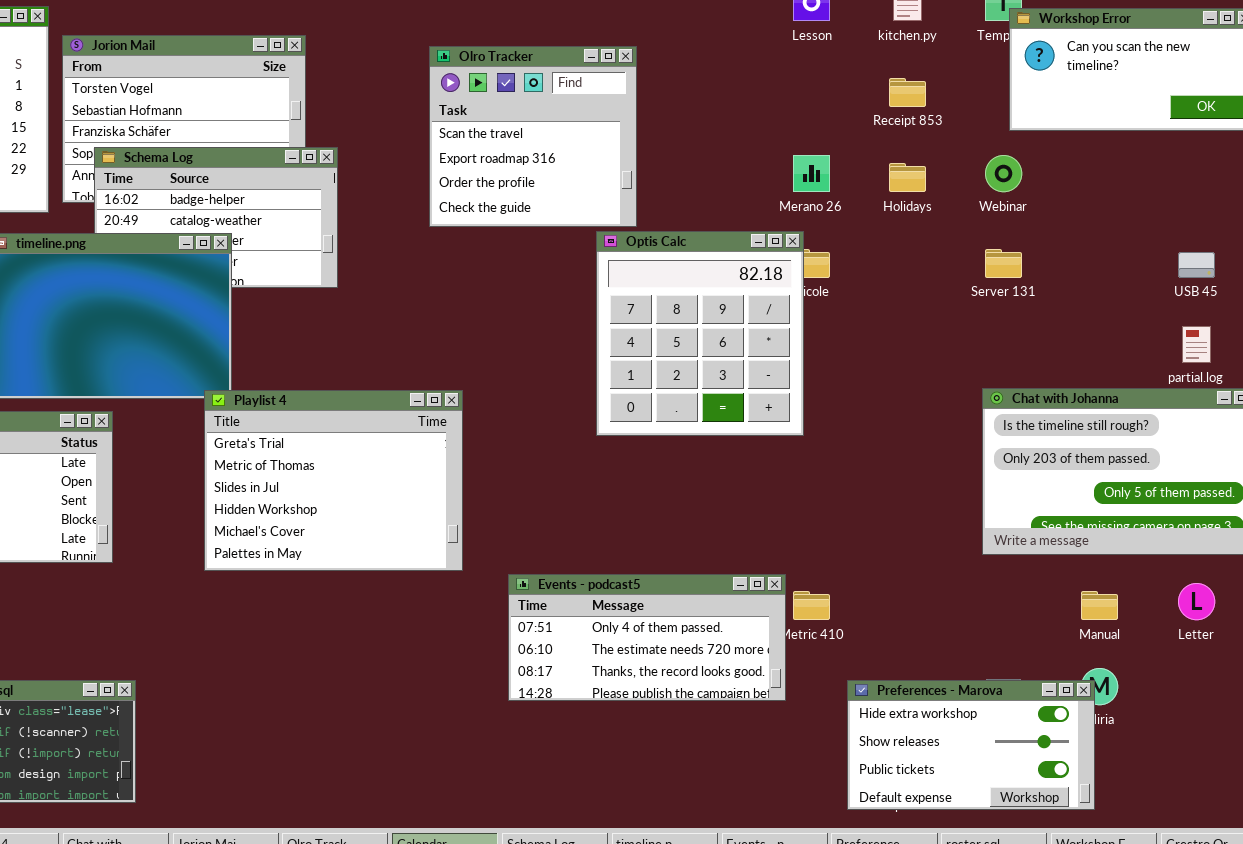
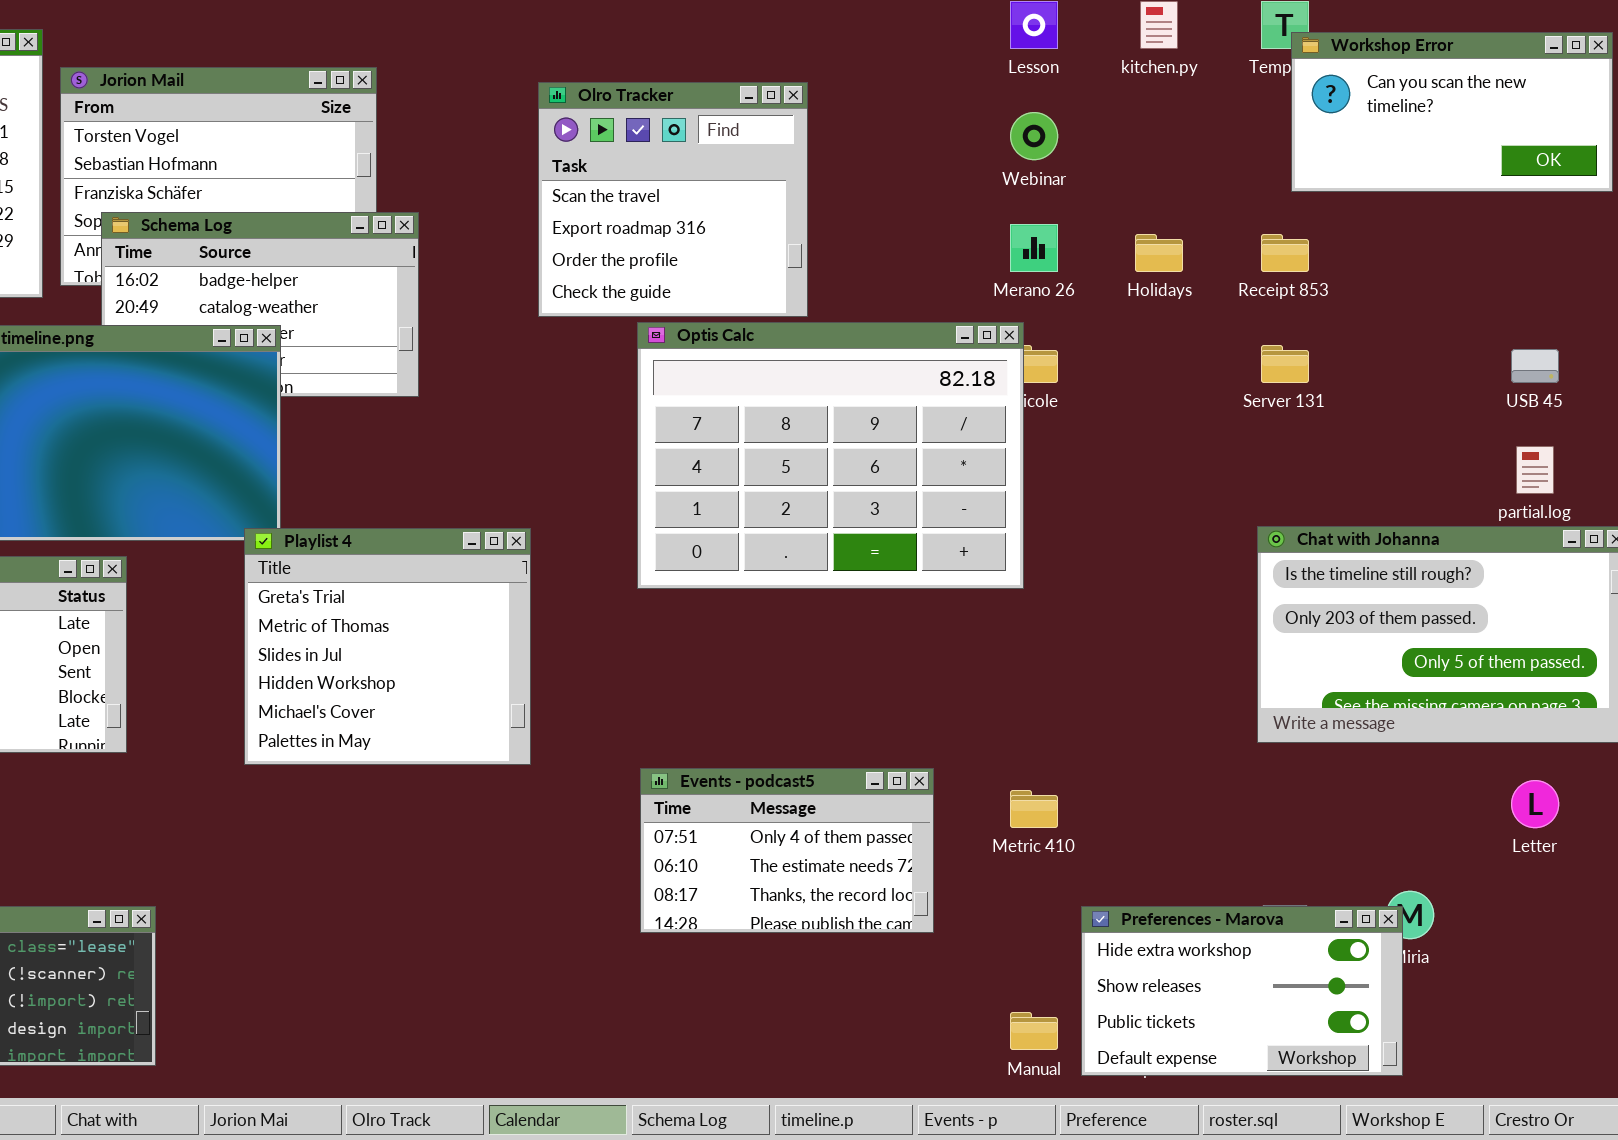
Receipt 853: [889,78,926,107] -> [1261,234,1309,272], moved
Webinar: [985,155,1022,192] -> [1010,112,1058,160], moved
Optis Calc: [596,231,804,436] -> [637,322,1024,589], resized
Playlist 4: [204,390,463,571] -> [244,528,531,765], resized
Events - podcast5: [508,574,786,701] -> [640,768,934,933], resized
Manual: [1081,591,1118,620] -> [1010,1012,1058,1050], moved

